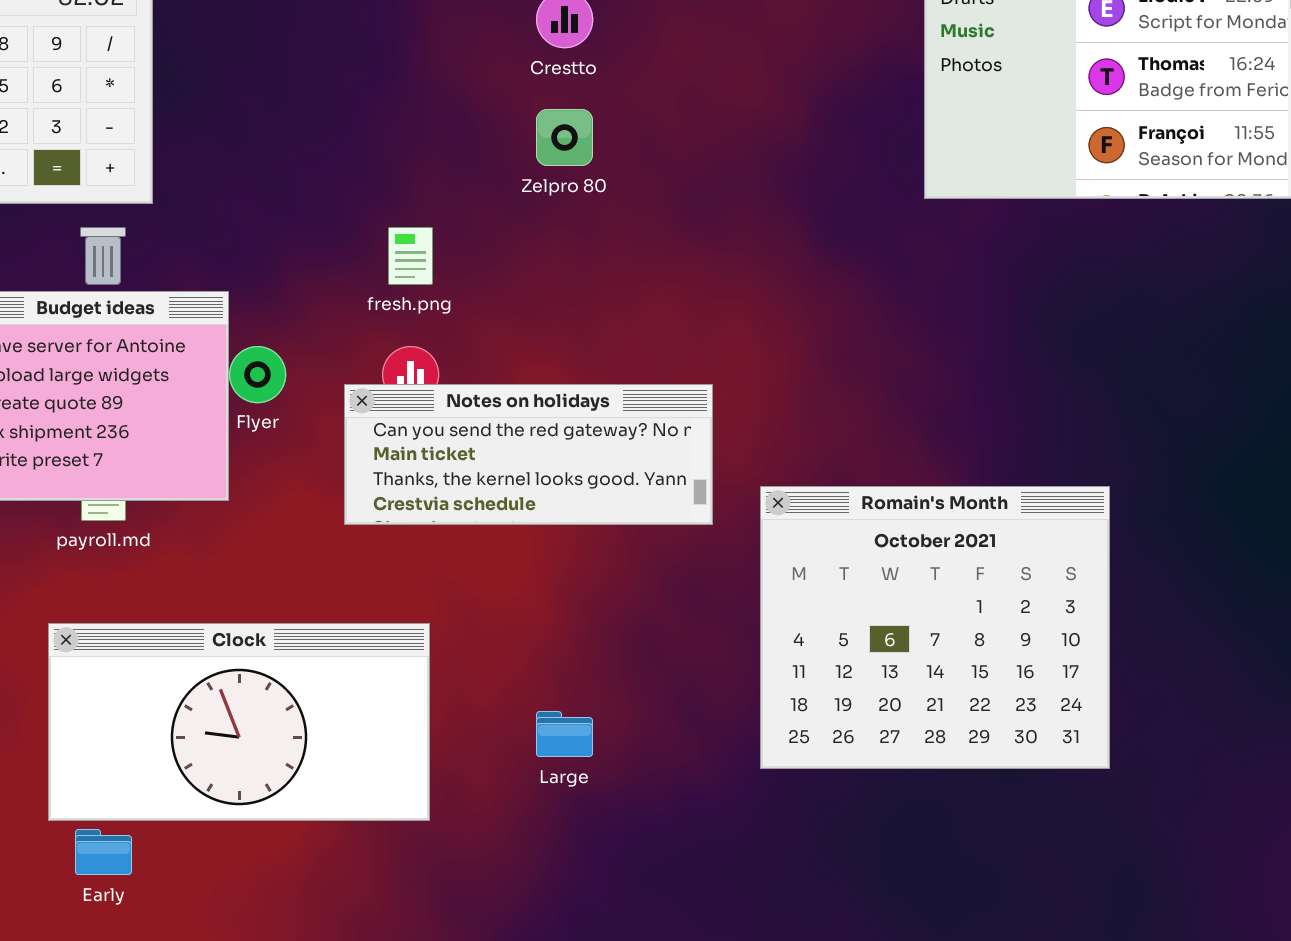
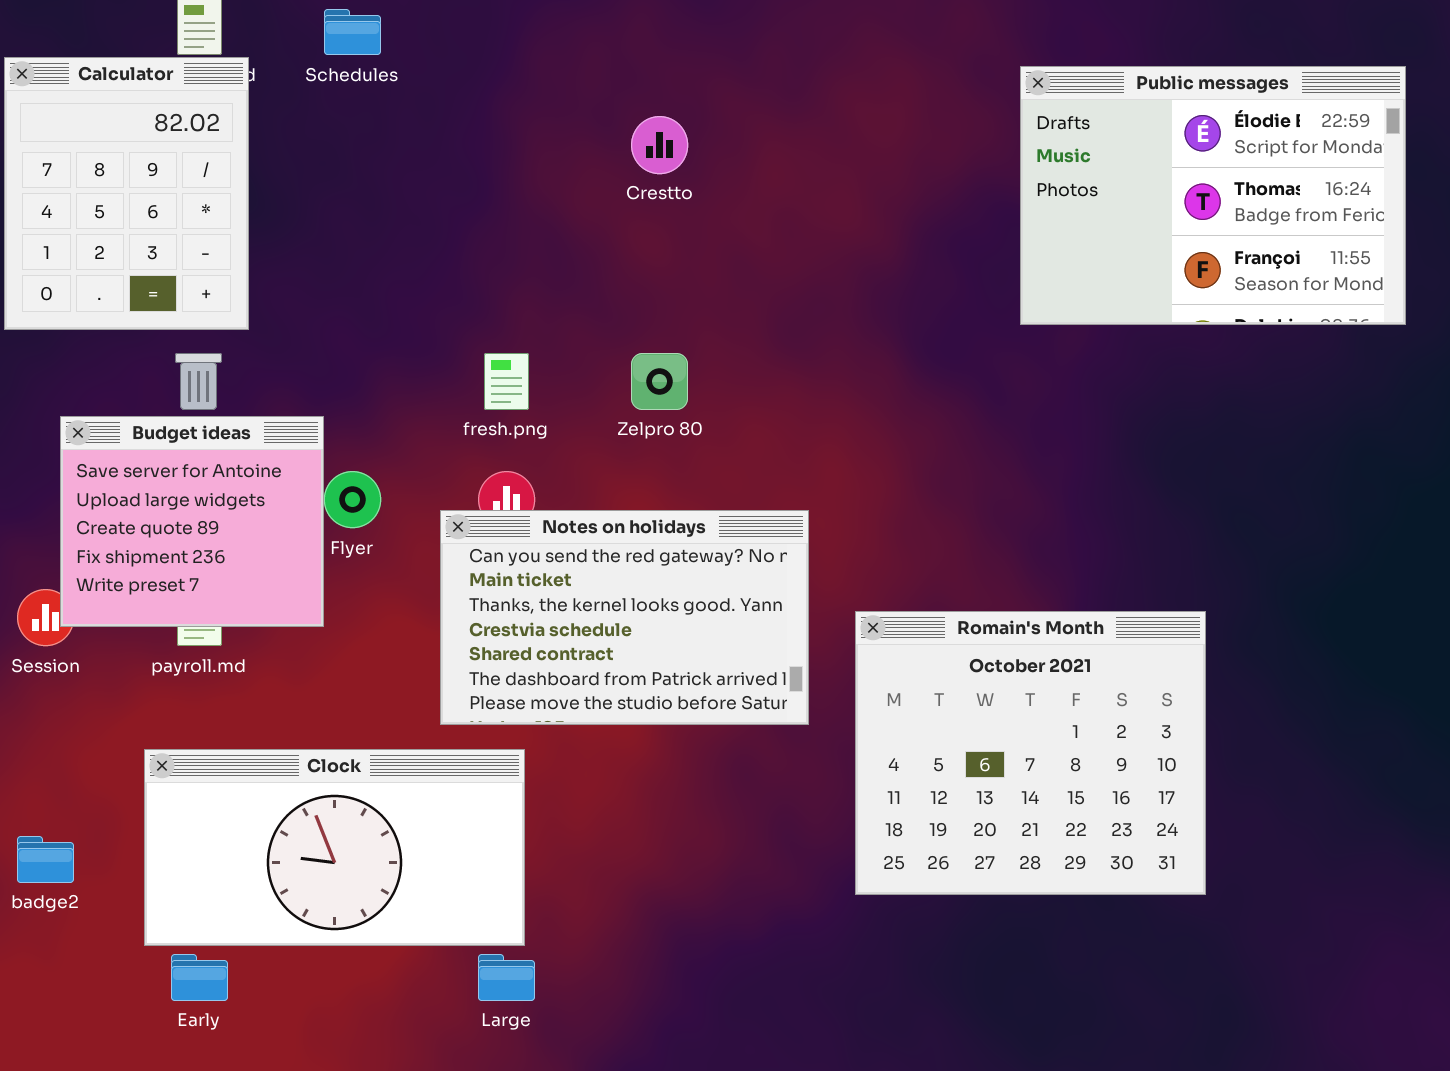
Zelpro 80: [536,109,593,166] -> [631,353,688,410], moved
Notes on holidays: [344,384,713,525] -> [440,510,809,725], resized
Large: [536,711,593,757] -> [478,954,535,1001], moved

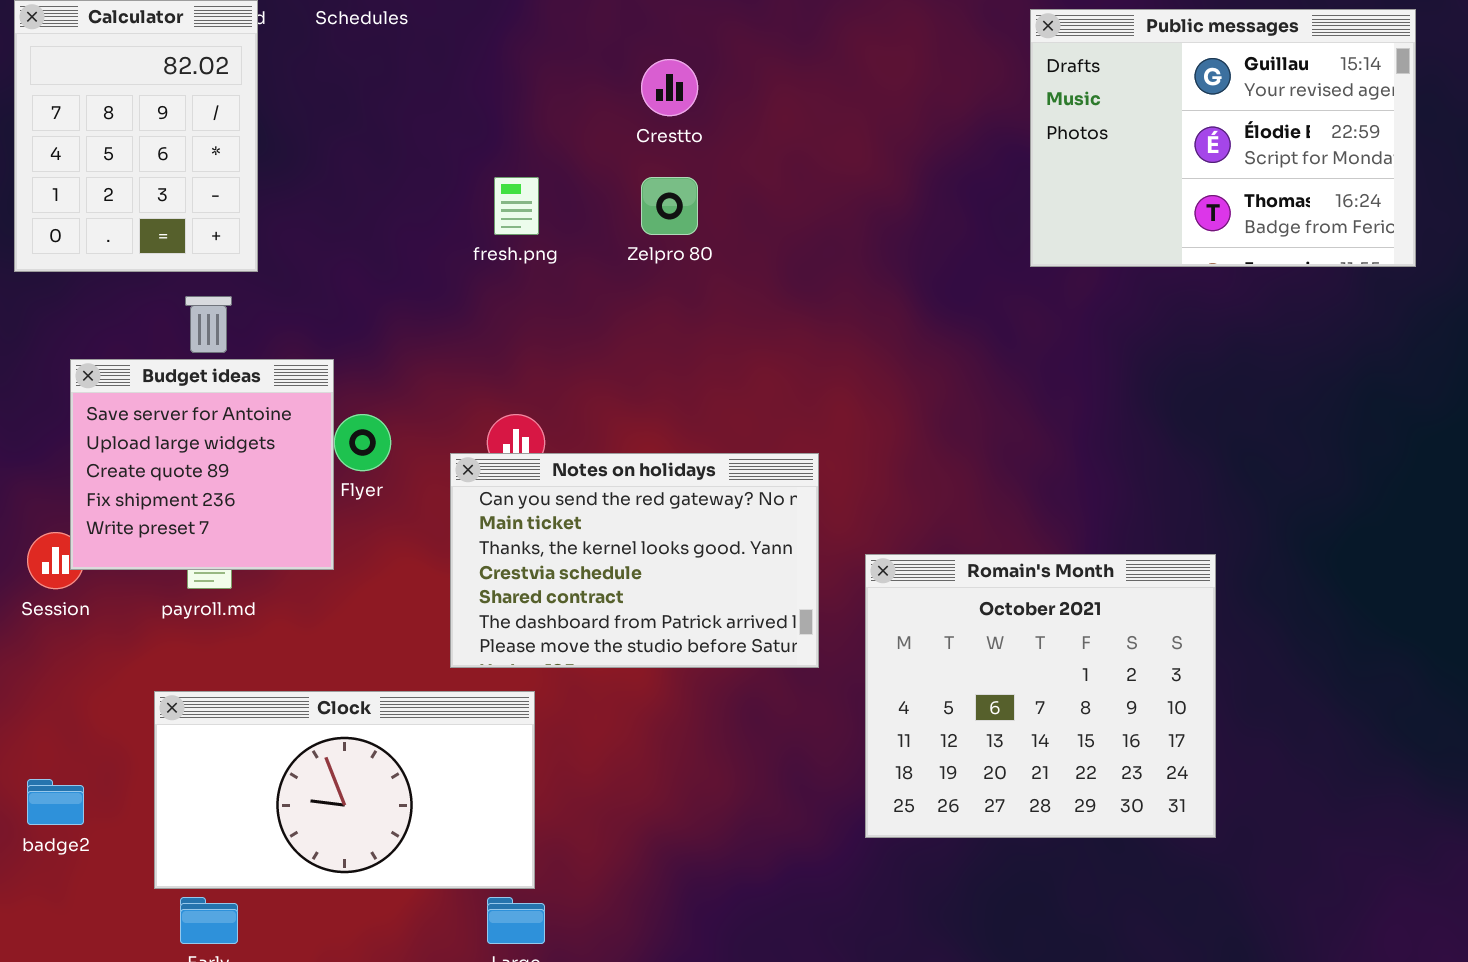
Public messages: [1020,66,1406,325] -> [1030,9,1416,267], scrolled up 1 row
fresh.png: [484,353,529,410] -> [494,177,539,235], moved
Zelpro 80: [631,353,688,410] -> [641,177,698,235], moved

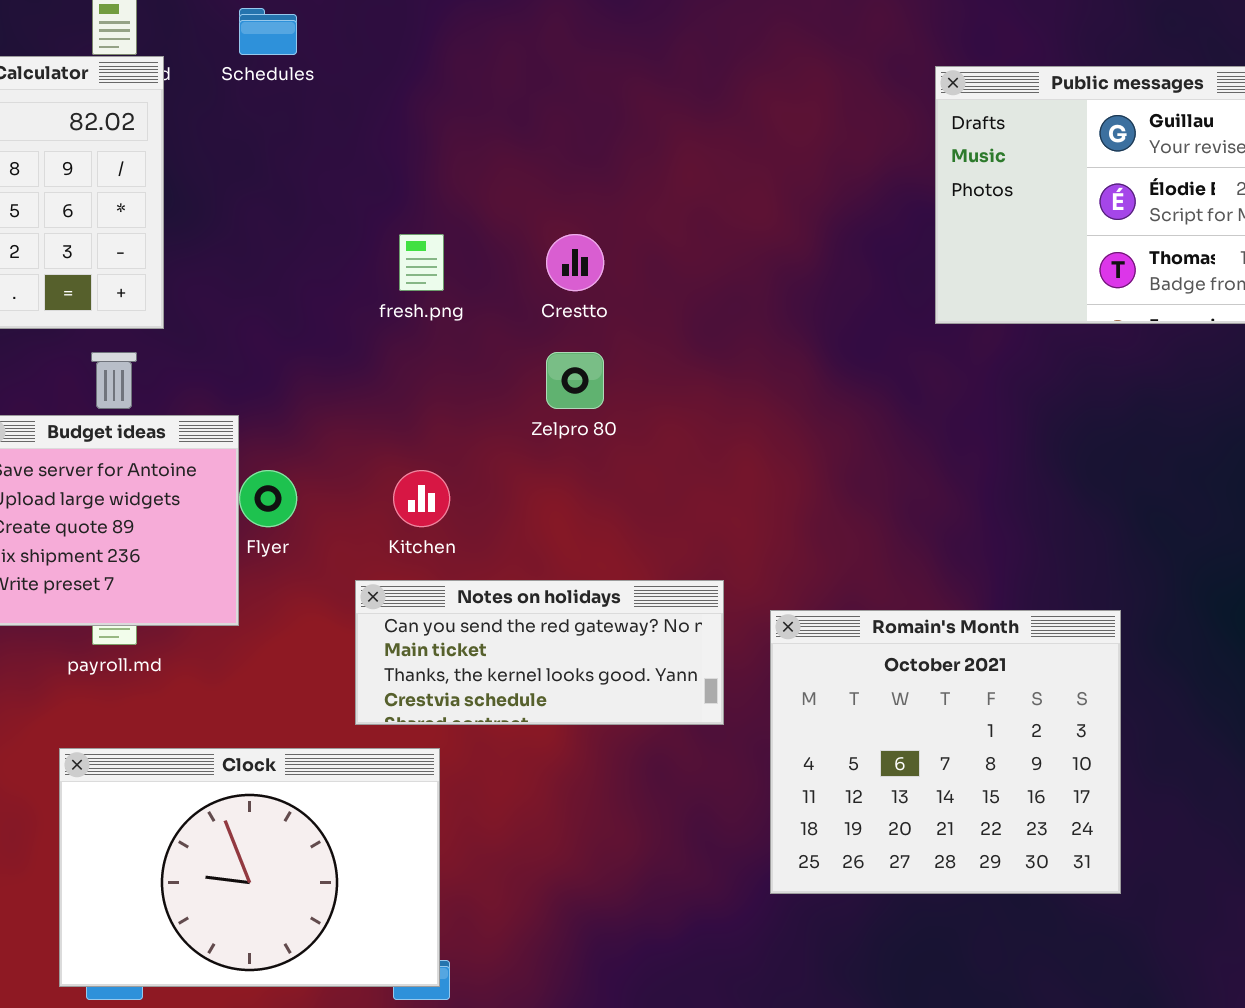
Crestto: [641,59,698,116] -> [546,234,604,291], moved
Zelpro 80: [641,177,698,235] -> [546,352,604,409], moved
Notes on holidays: [450,453,819,668] -> [355,580,724,725], resized
Clock: [154,691,535,889] -> [59,748,440,987], resized

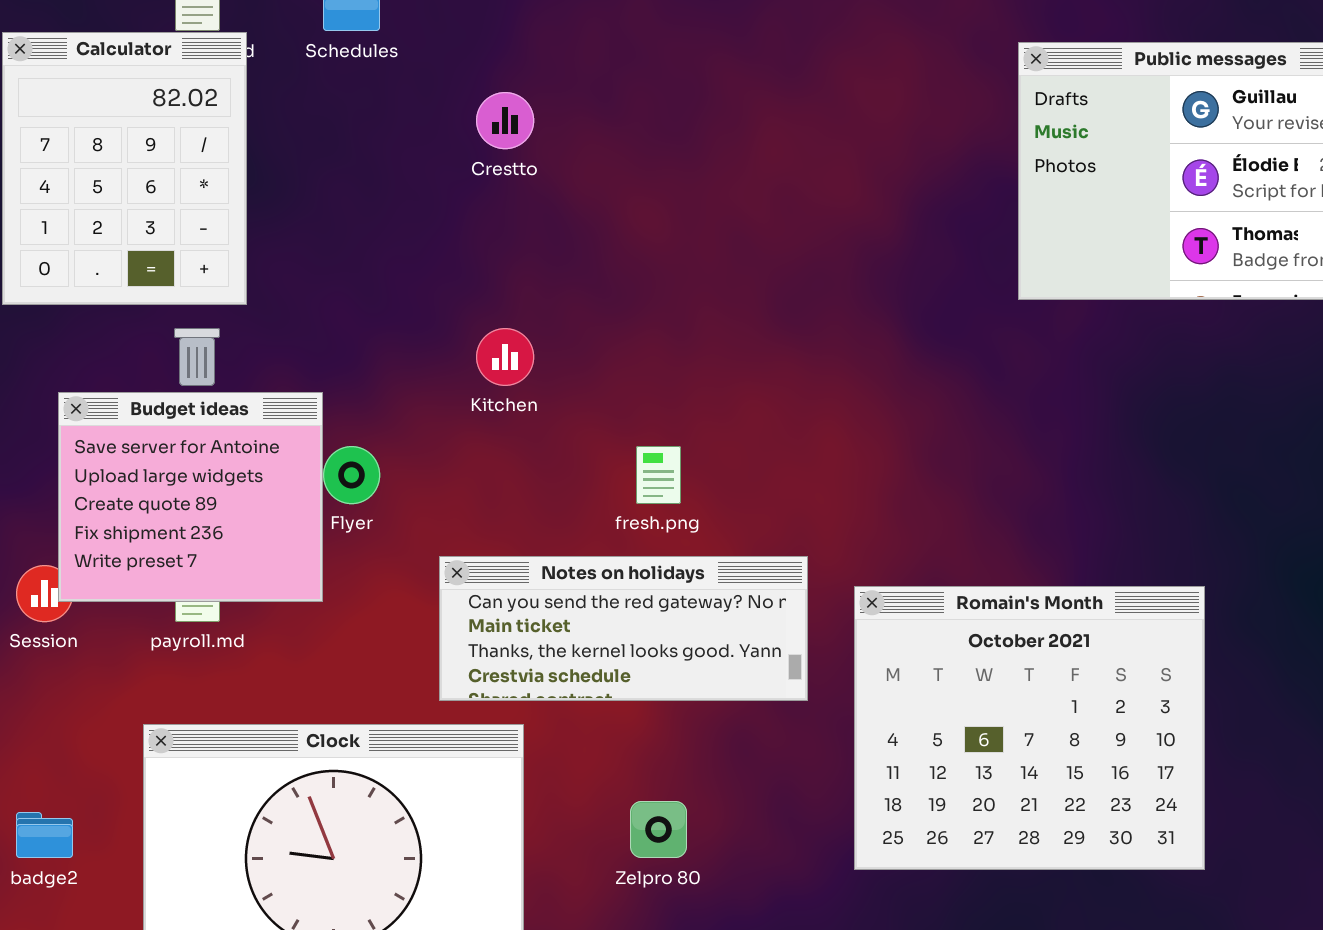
fresh.png: [399,234,444,291] -> [636,446,681,504], moved
Crestto: [546,234,604,291] -> [476,92,534,149], moved
Zelpro 80: [546,352,604,409] -> [630,801,687,858], moved
Kitchen: [393,470,450,527] -> [476,328,534,386], moved

